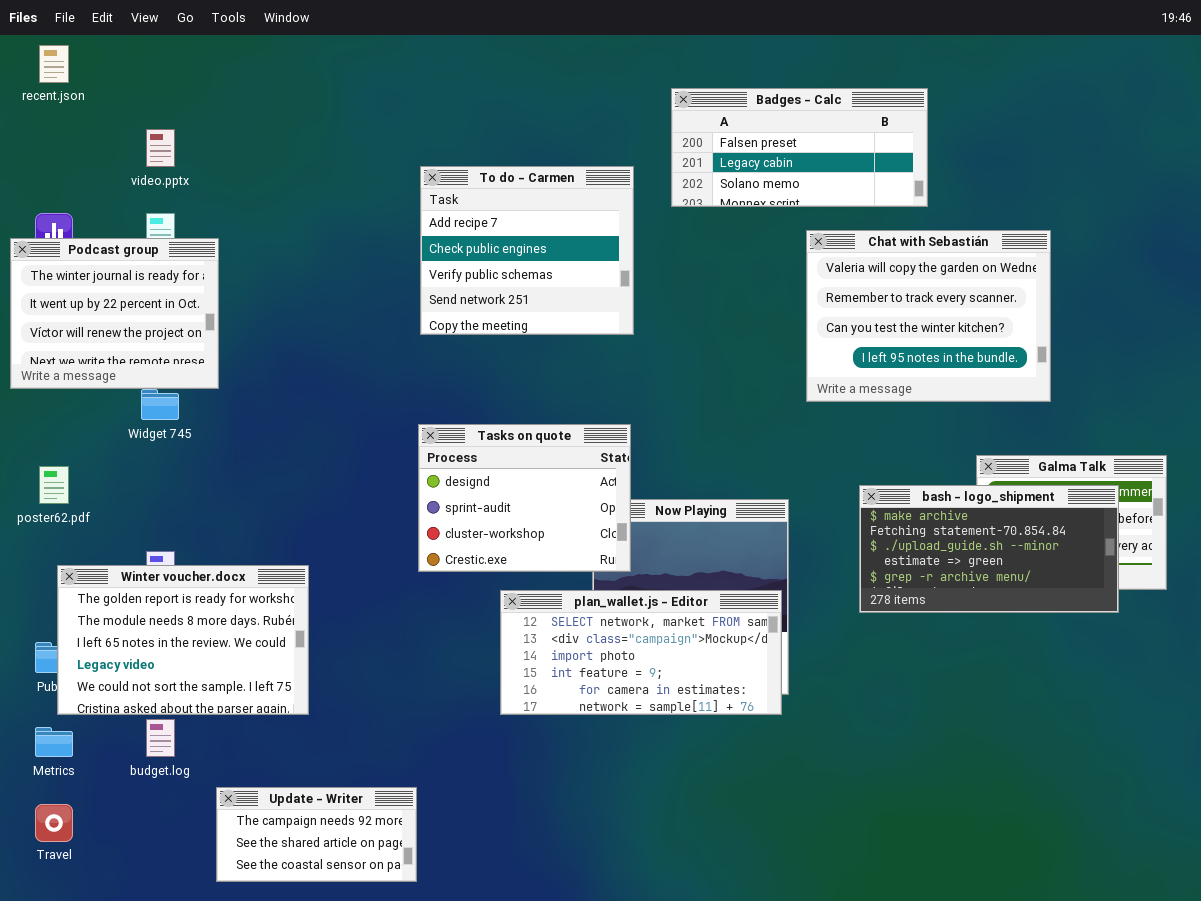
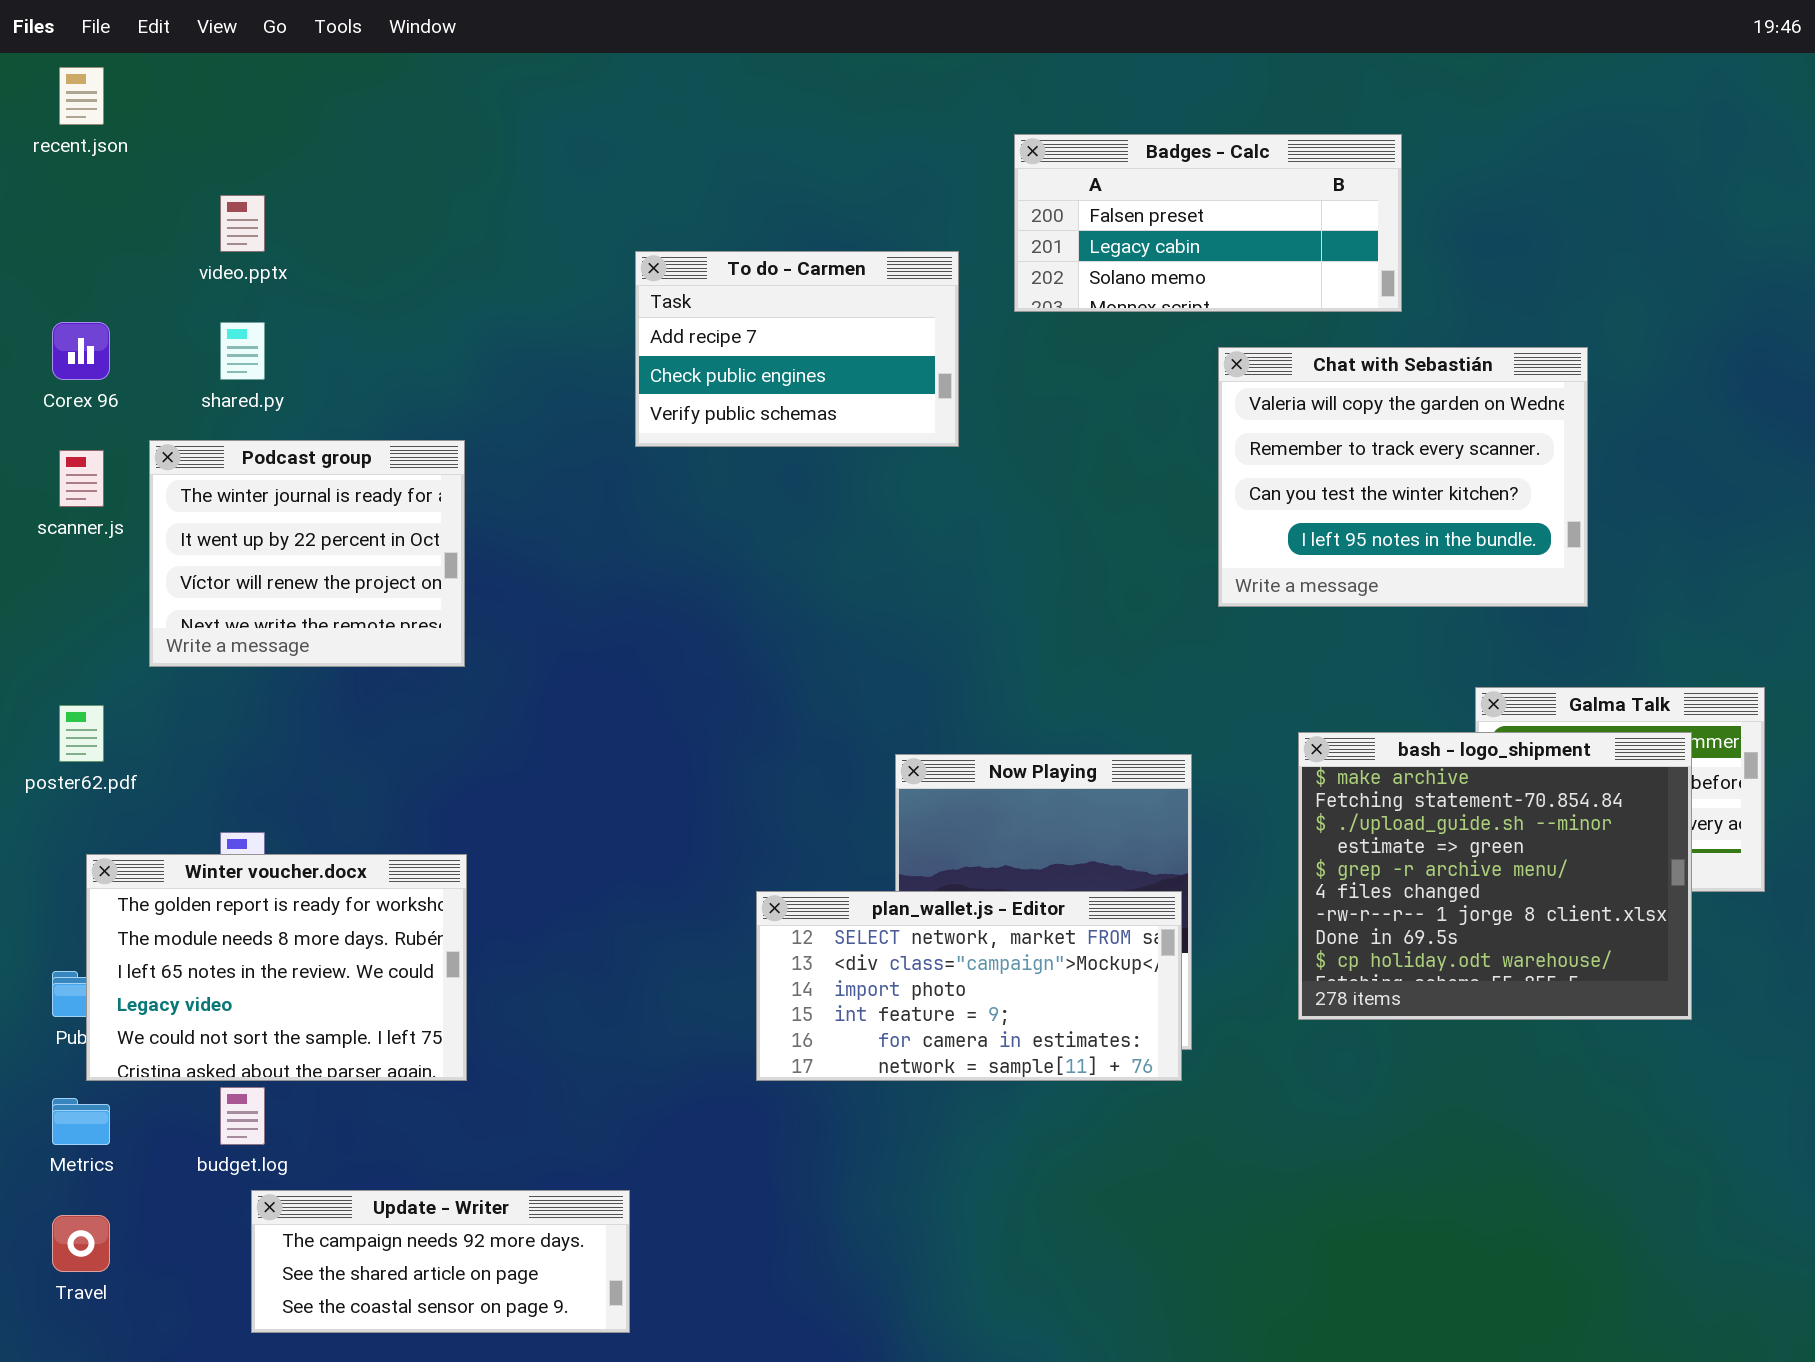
To do - Carmen: [420,166,634,335] -> [635,251,959,447], resized
Podcast group: [10,238,219,389] -> [149,440,465,667], moved
Tasks on quote: [418,424,631,572] -> none, closed
bash - logo_shipment: [859,485,1119,613] -> [1298,732,1692,1020], resized
Update - Writer: [216,787,417,882] -> [251,1190,630,1333], resized

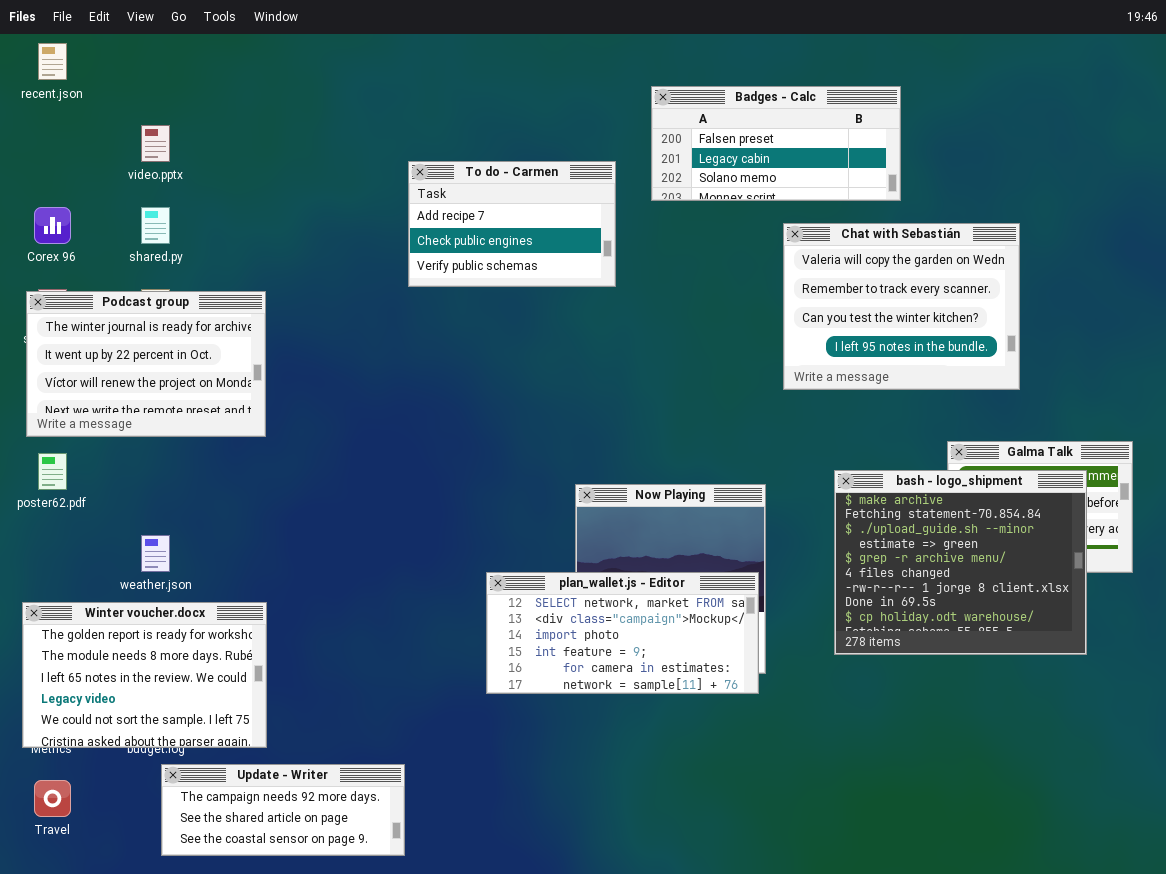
Podcast group: [149,440,465,667] -> [26,291,266,437], moved, resized
Winter voucher.docx: [86,854,467,1081] -> [22,602,267,748], moved

